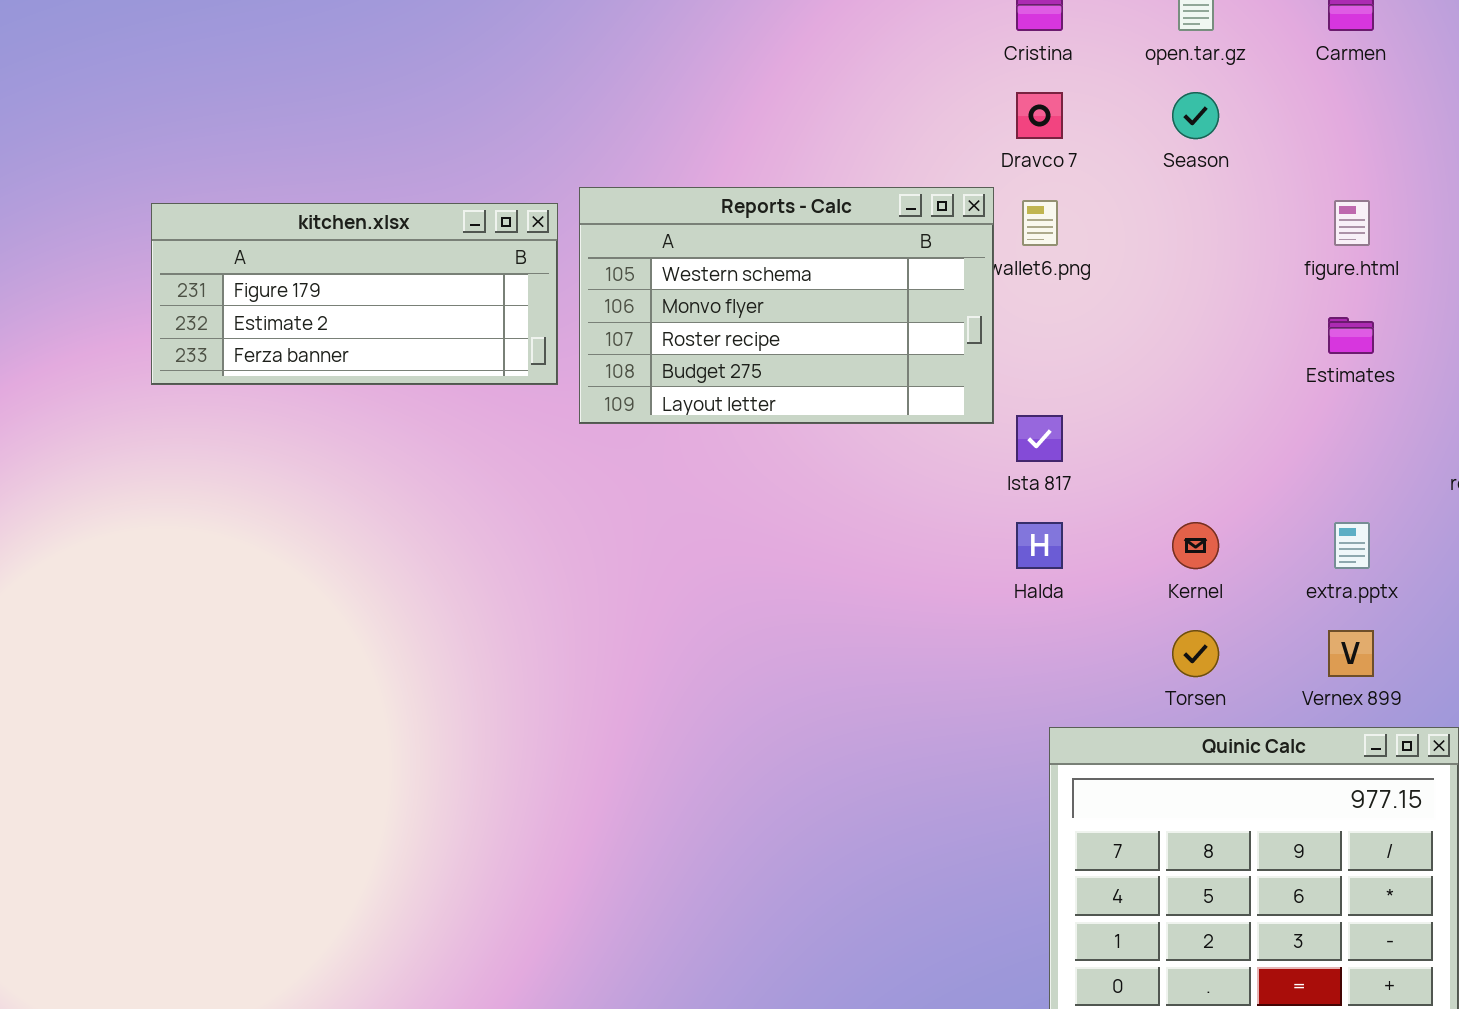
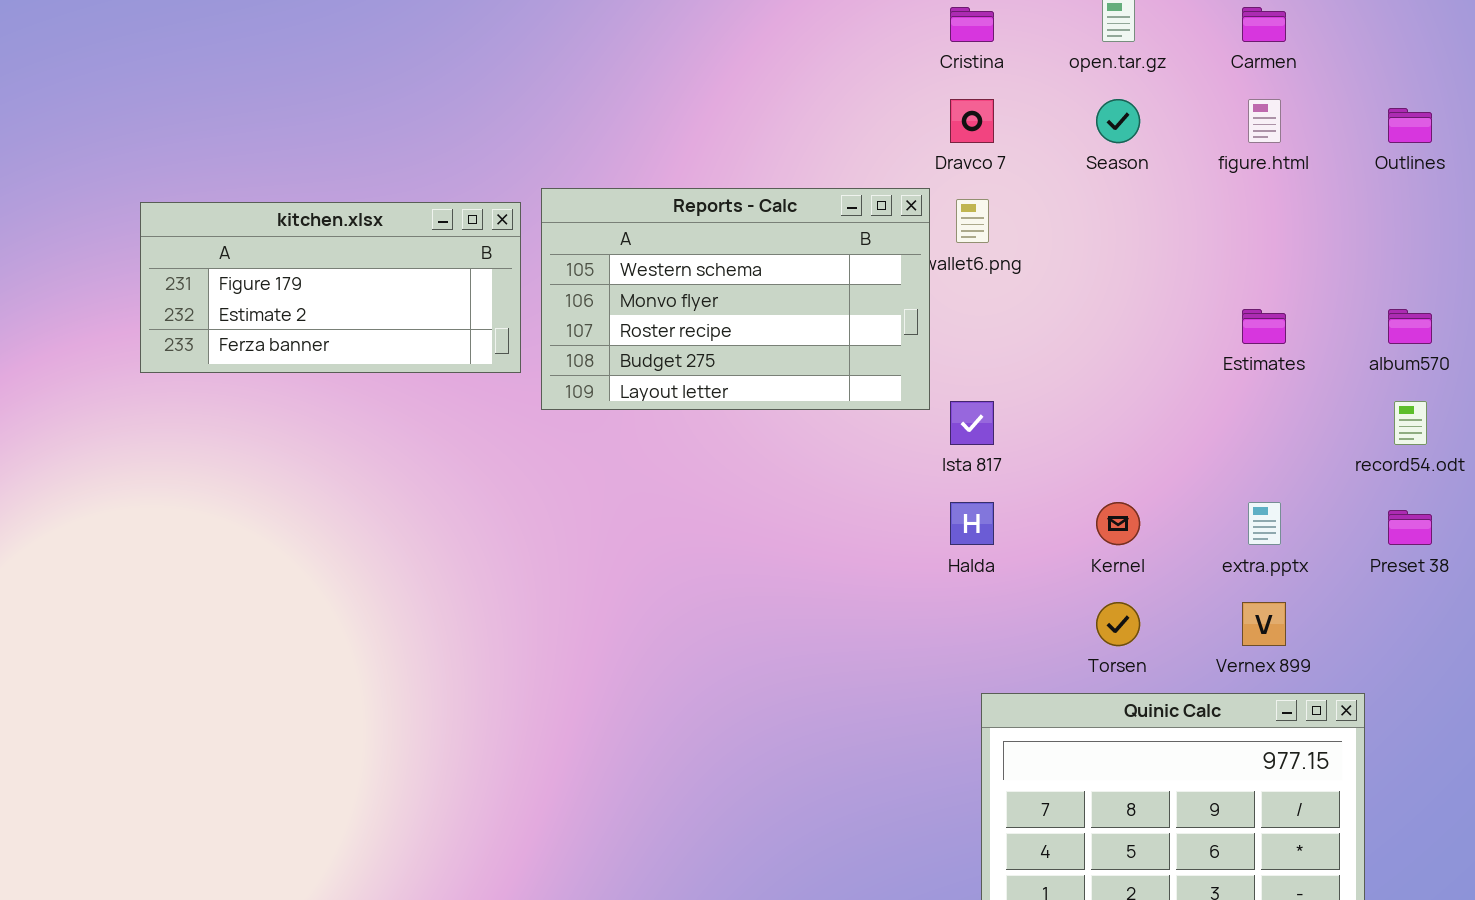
figure.html: [1334,200,1370,246] -> [1248,99,1281,143], moved

